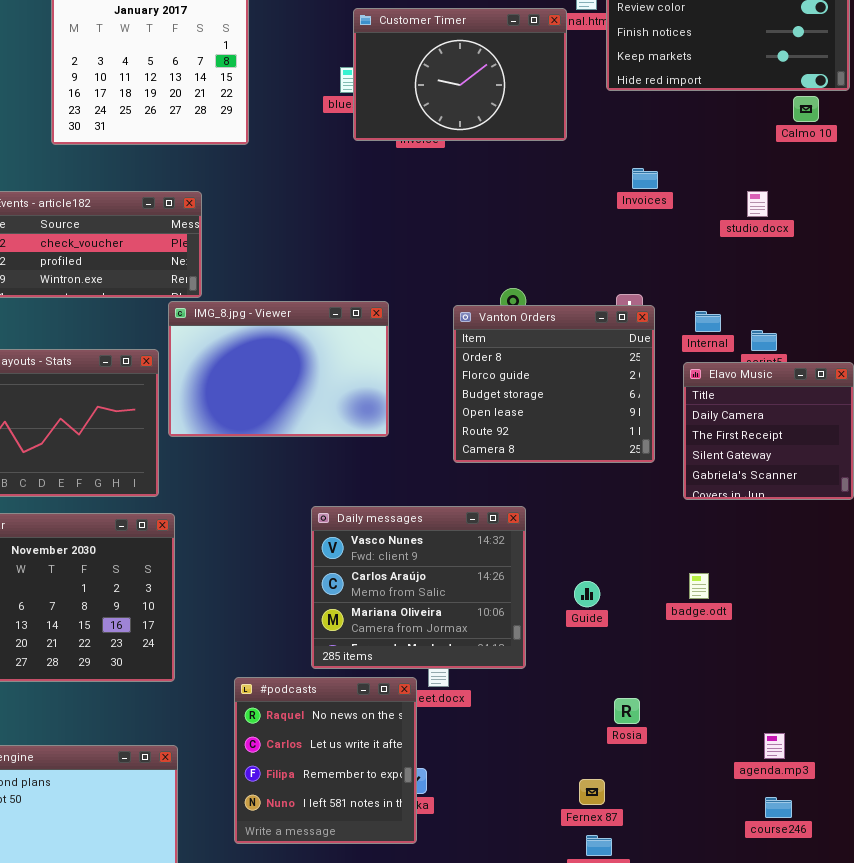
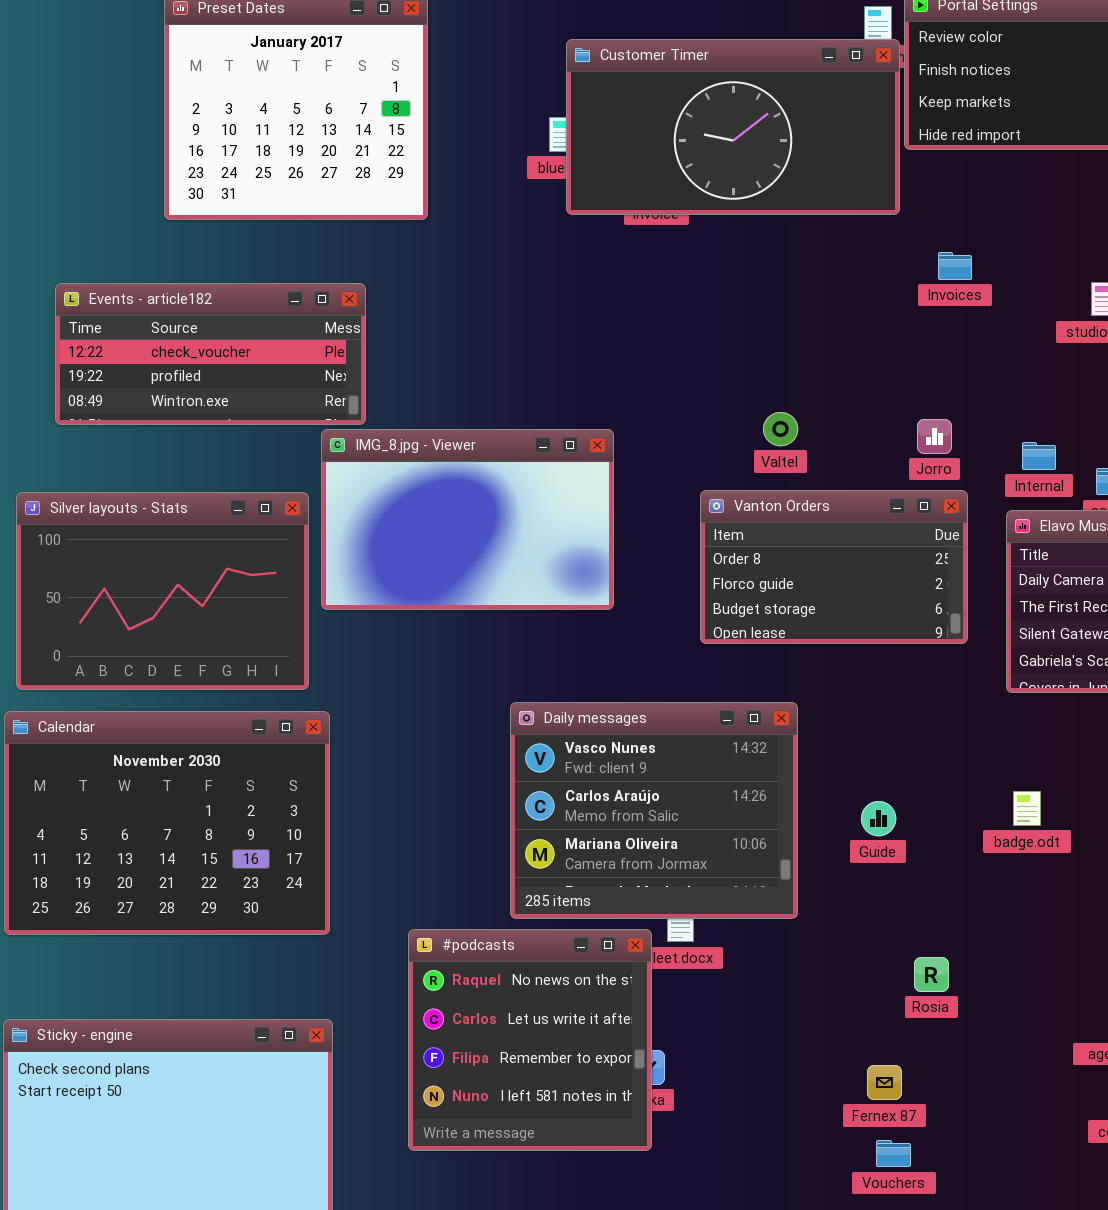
Customer Timer: [353,8,567,141] -> [566,39,900,215], resized
Vanton Orders: [453,305,655,463] -> [700,490,968,644], resized

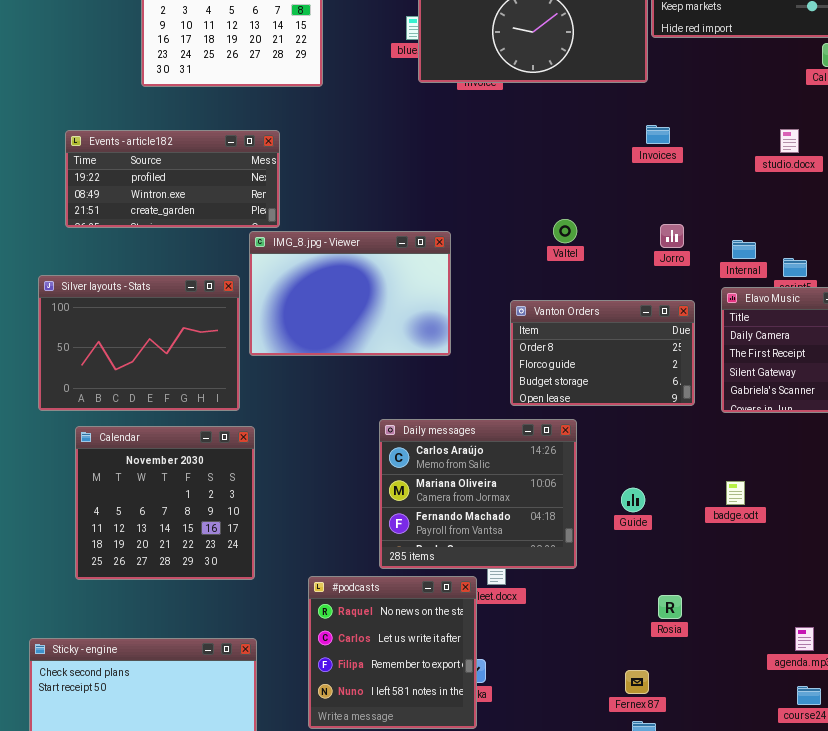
Invoices: [938,252,972,280] -> [646,125,670,144], moved
Events - article182: [55,283,366,425] -> [65,130,280,228], scrolled down 1 row
Vanton Orders: [700,490,968,644] -> [510,300,695,406], moved
Daily messages: [510,702,798,919] -> [379,419,577,569], scrolled down 1 row
Calendar: [4,711,330,935] -> [75,426,255,580], resized

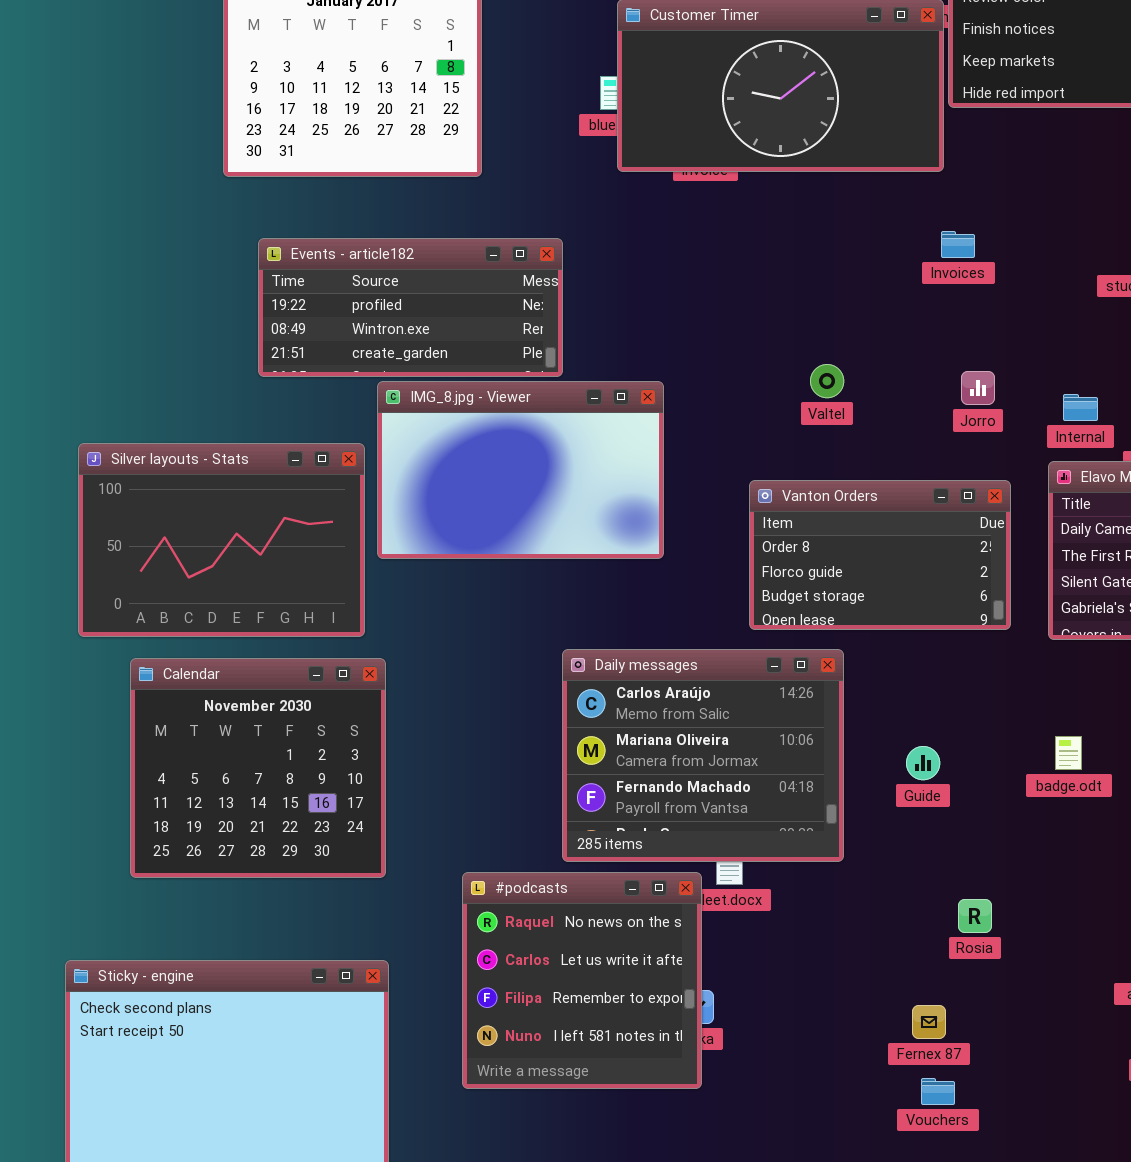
Events - article182: [65,130,280,228] -> [258,238,563,377], moved

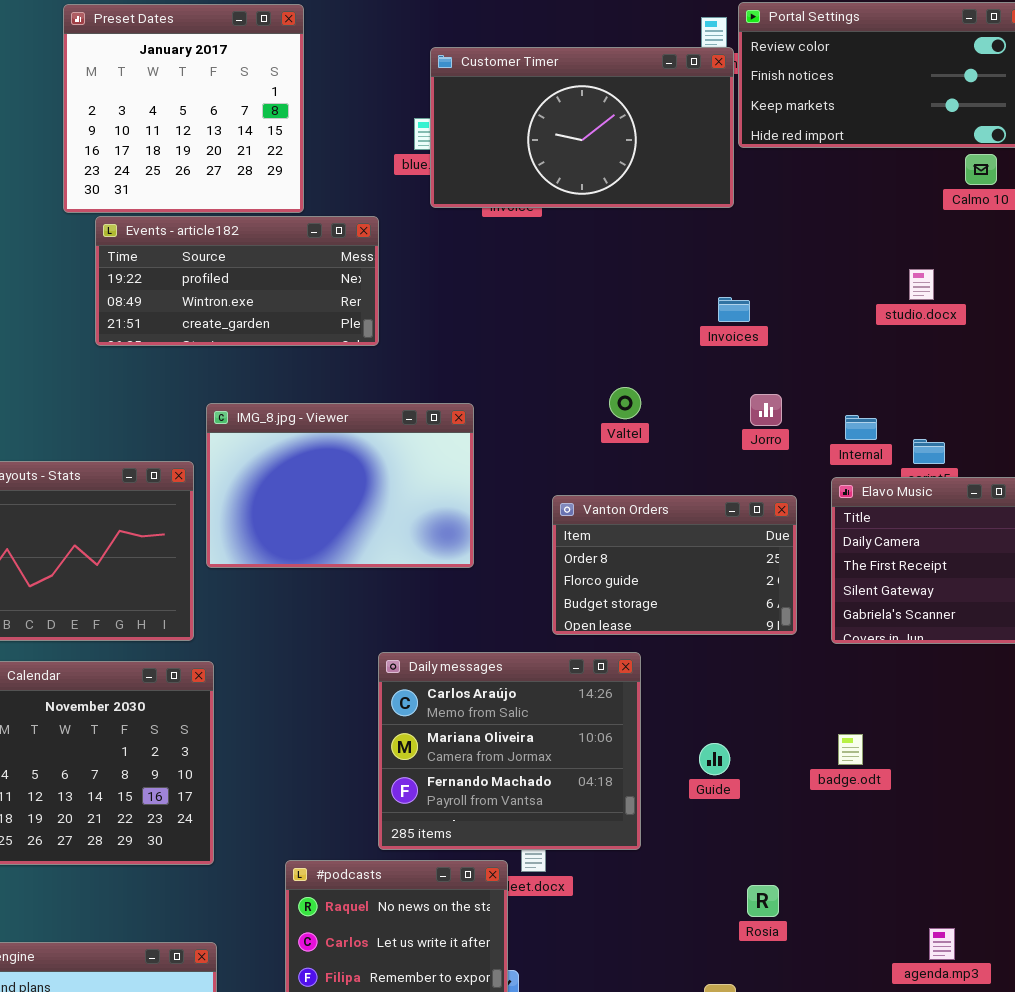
Invoices: [941,231,975,258] -> [718,297,750,322], moved
Events - article182: [258,238,563,377] -> [95,216,379,346], moved

